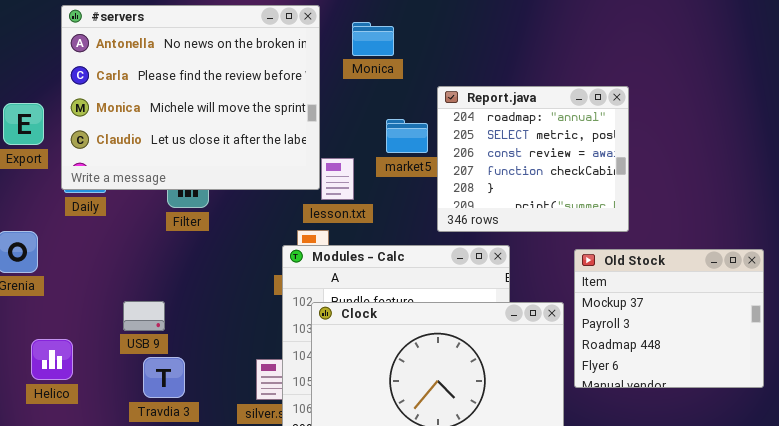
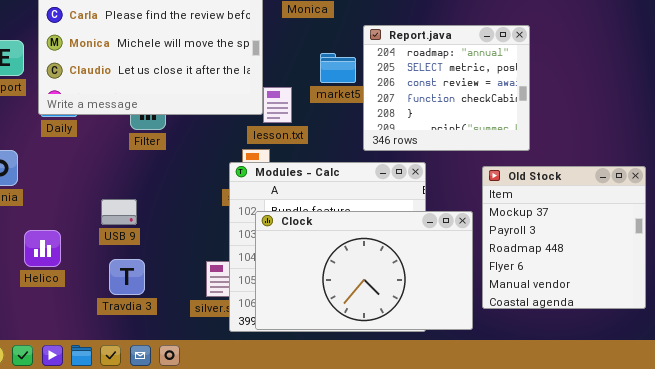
Old Stock: [574,249,764,388] -> [482,166,646,309], resized
USB 9: [123,301,165,331] -> [101,199,137,225], moved
Helico: [31,339,73,380] -> [24,230,61,267], moved

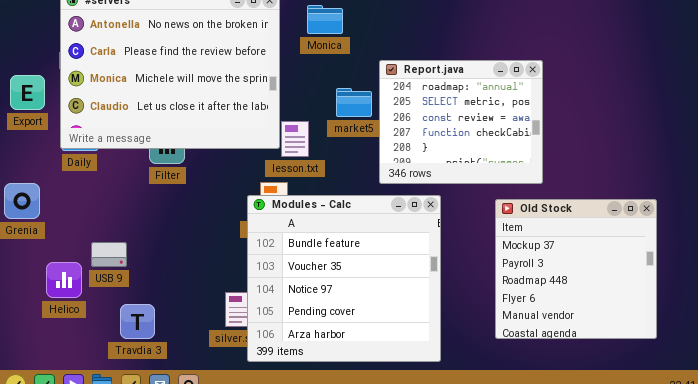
USB 9: [101,199,137,225] -> [91,242,127,267], moved
Clock: [255,211,473,330] -> none, closed
Travdia 3: [109,259,145,295] -> [120,304,155,339], moved

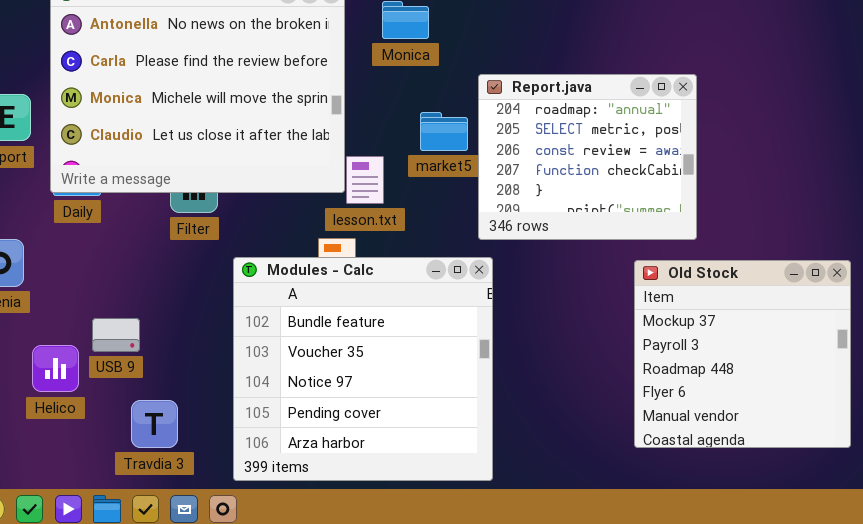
Modules - Calc: [247,195,441,362] -> [233,257,493,481], moved

